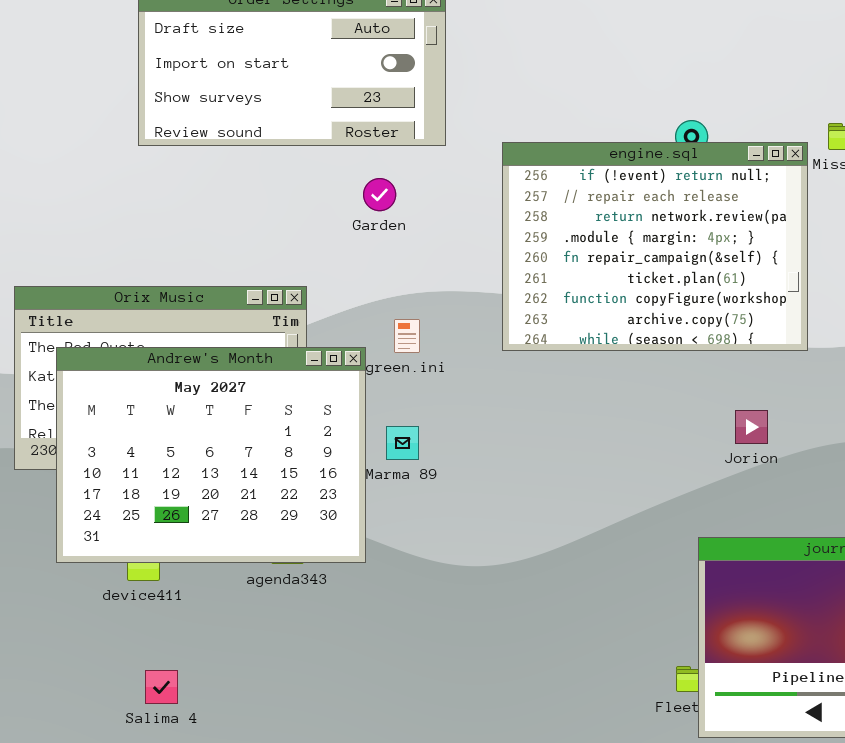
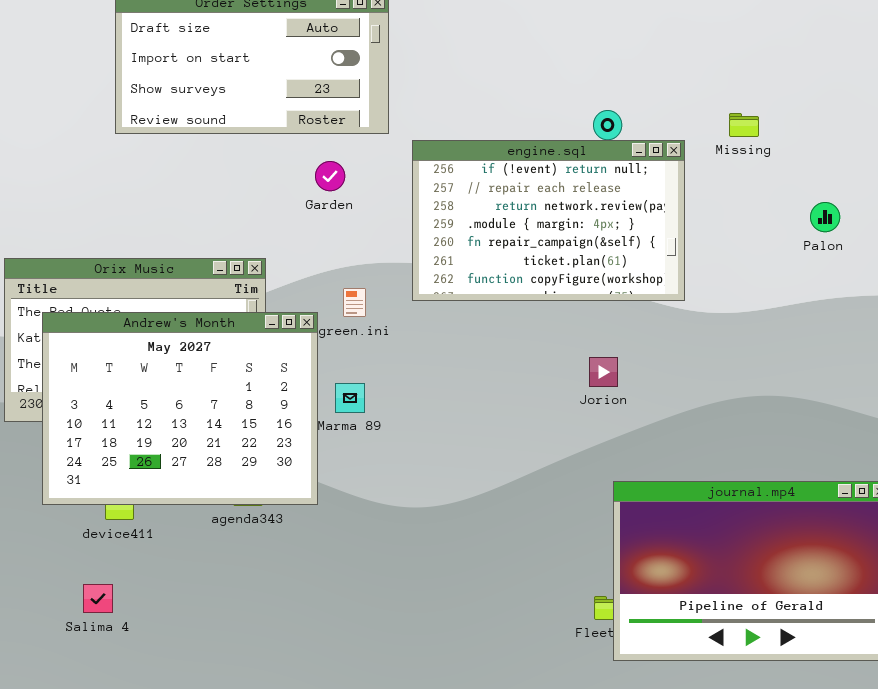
engine.sql: [502,142,808,351] -> [412,140,685,301], moved, resized
Jorion: [735,410,768,444] -> [589,357,618,387], moved
Salima 4: [145,670,178,704] -> [83,584,113,613], moved

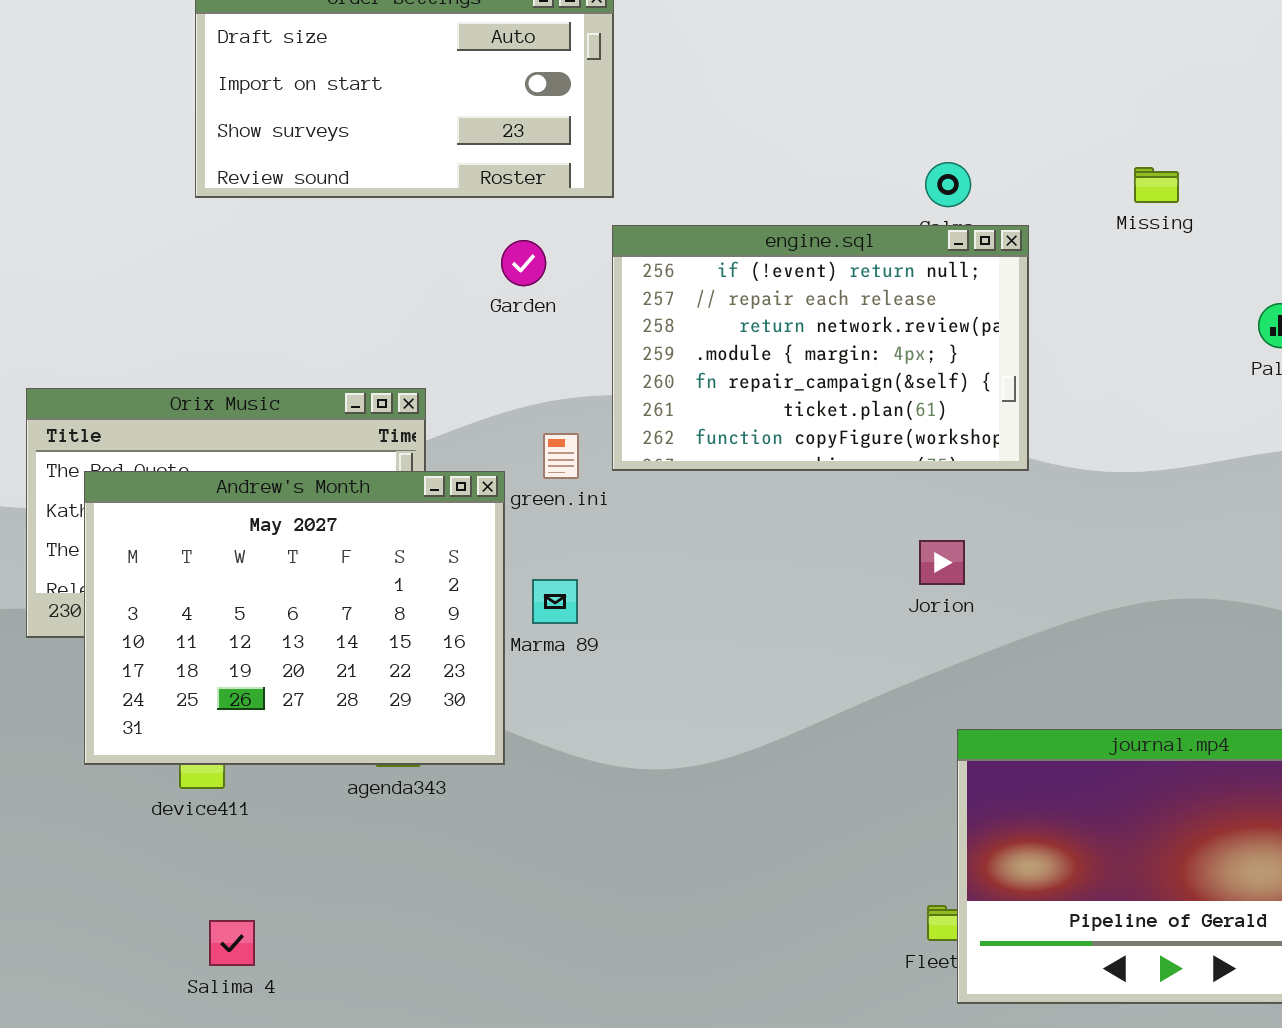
engine.sql: [412,140,685,301] -> [612,225,1029,471], moved
Salima 4: [83,584,113,613] -> [209,920,255,966], moved

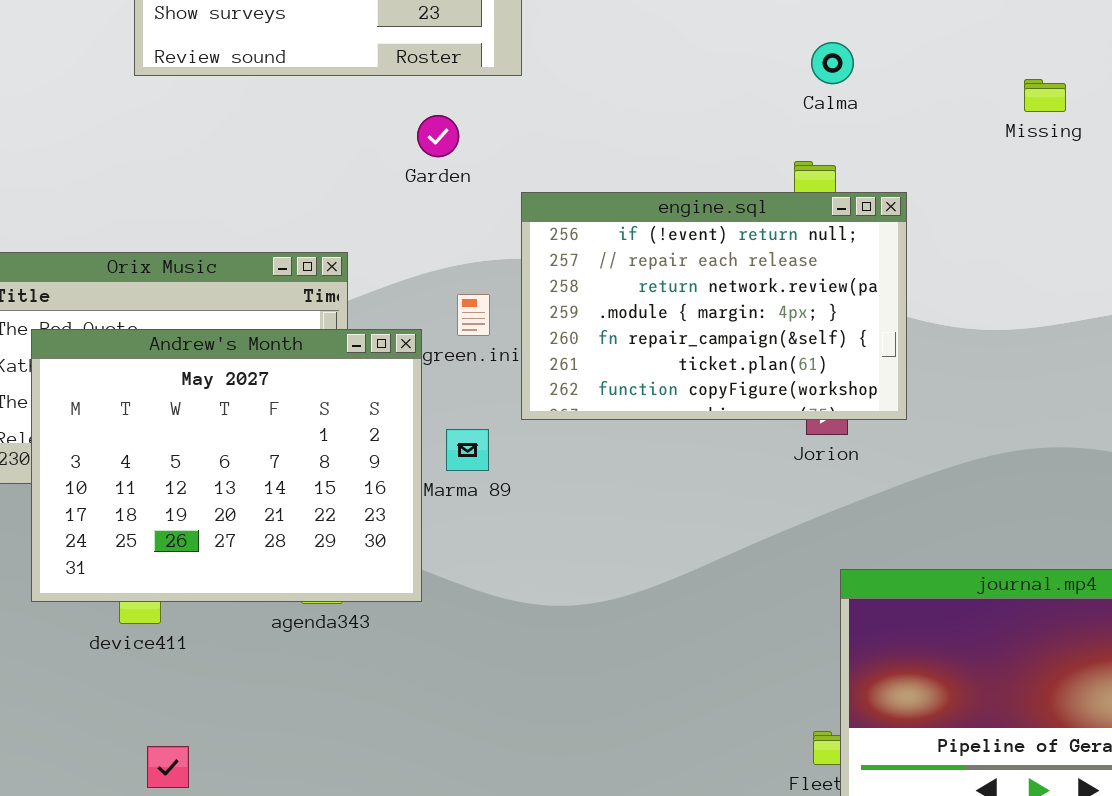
Missing: [1134,167,1179,203] -> [1024,79,1066,112], moved
engine.sql: [612,225,1029,471] -> [521,192,907,420], moved

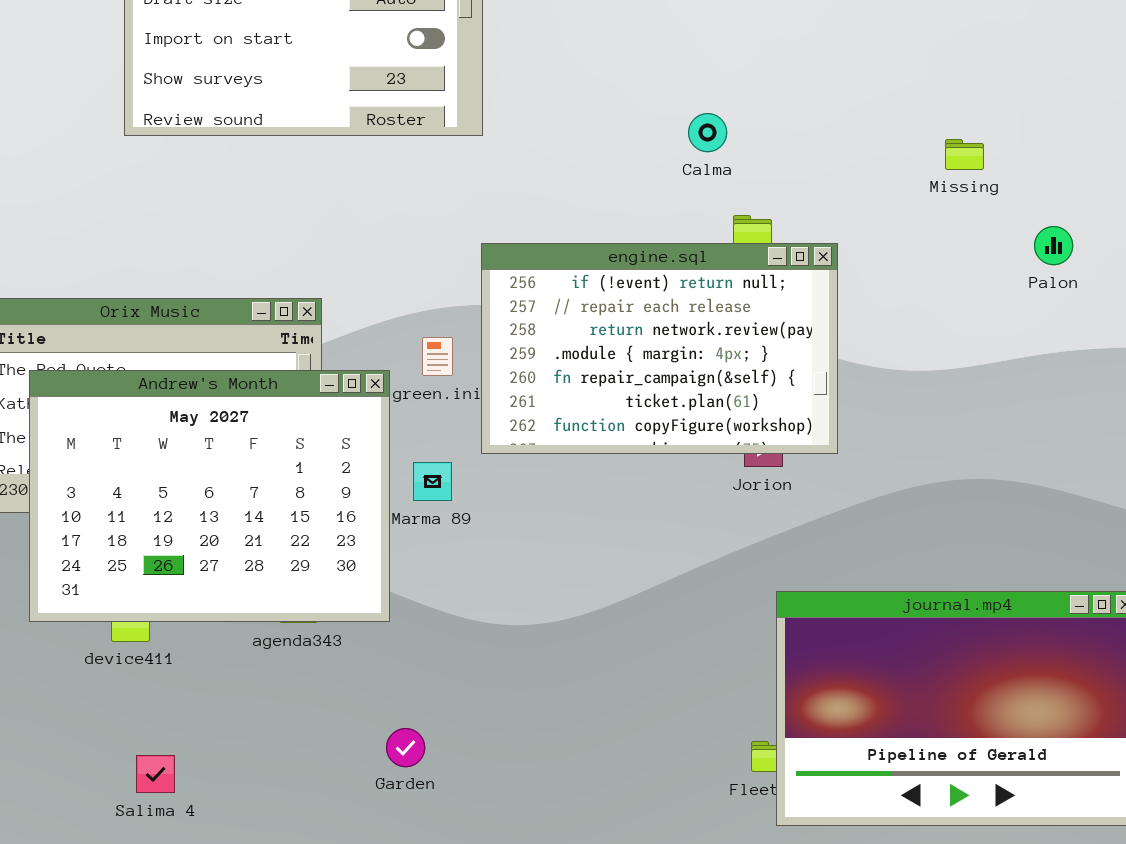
Calma: [811,42,854,84] -> [688,113,727,152], moved
Garden: [417,115,459,157] -> [386,728,425,767], moved

